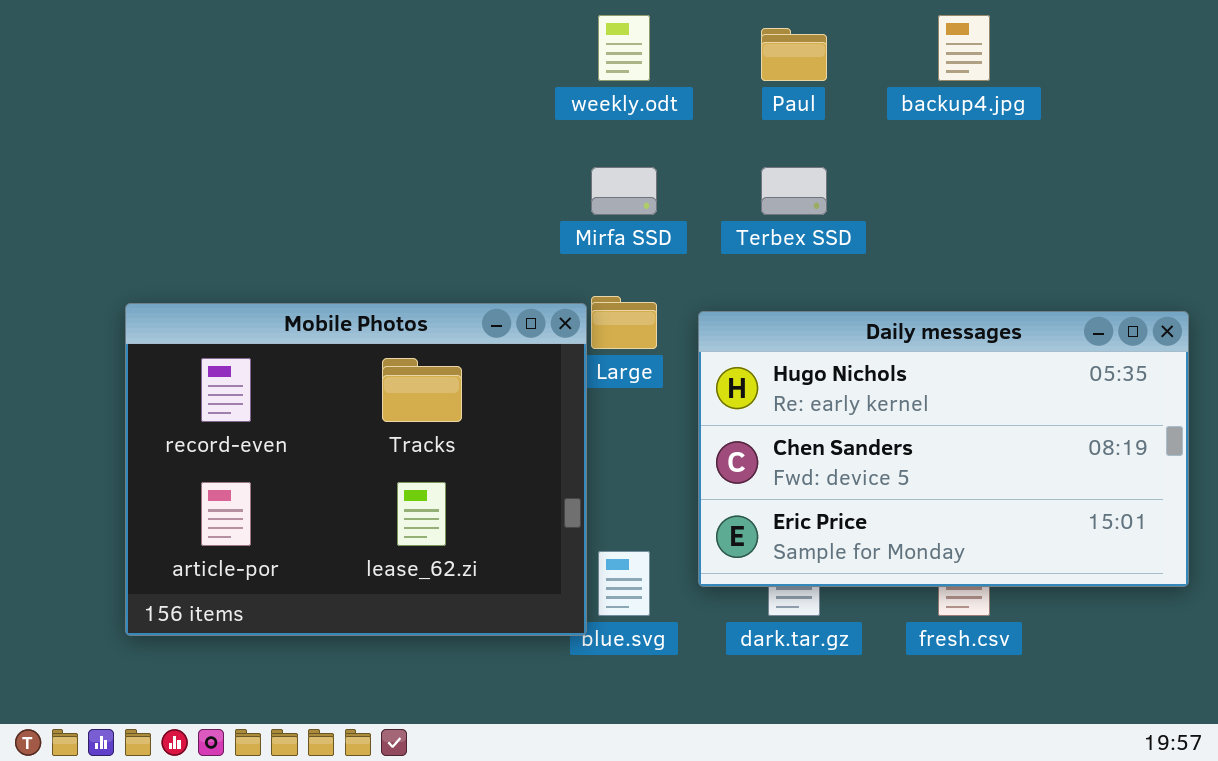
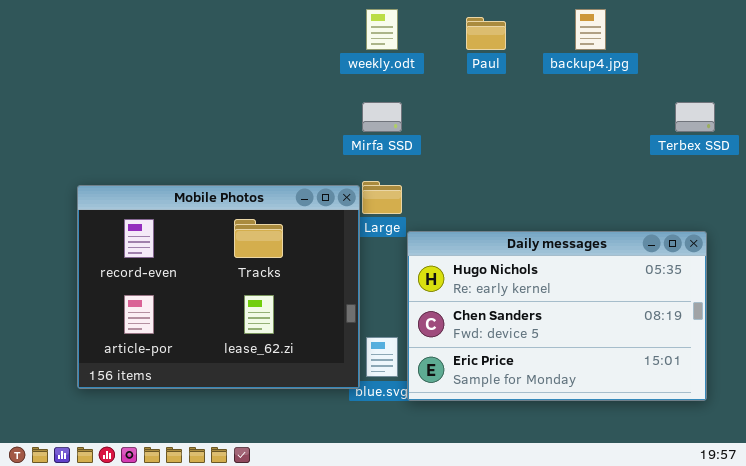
Terbex SSD: [761,167,827,215] -> [675,102,715,132], moved
Daily messages: [698,311,1189,587] -> [407,231,707,401], moved

